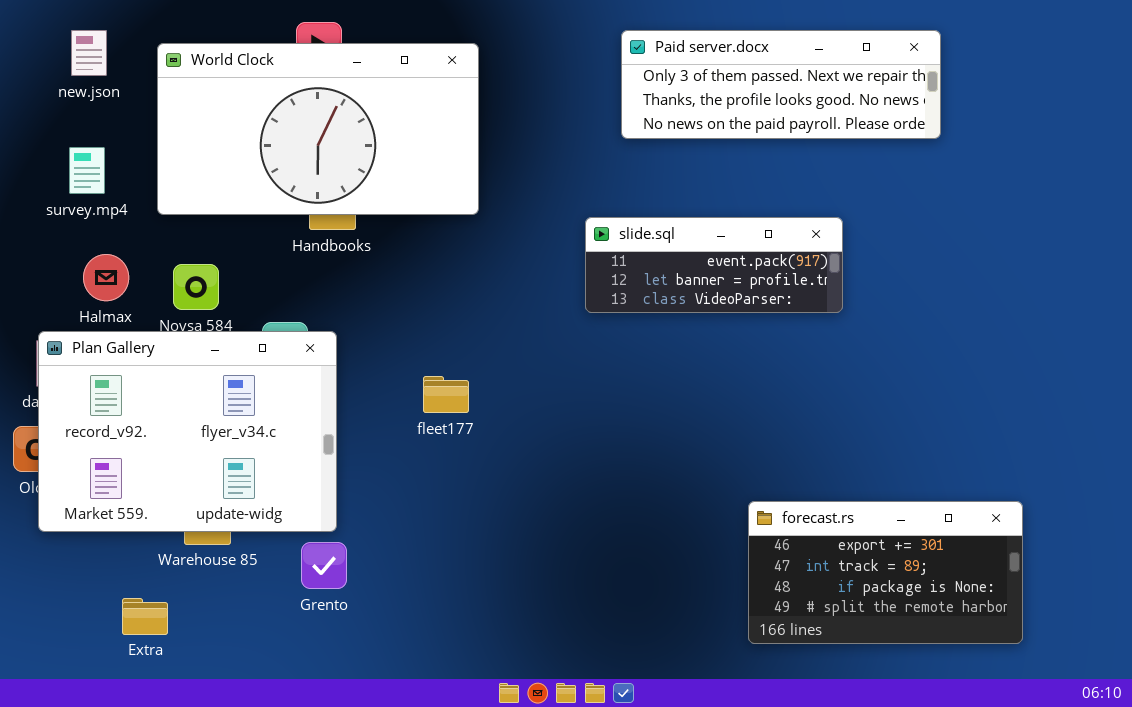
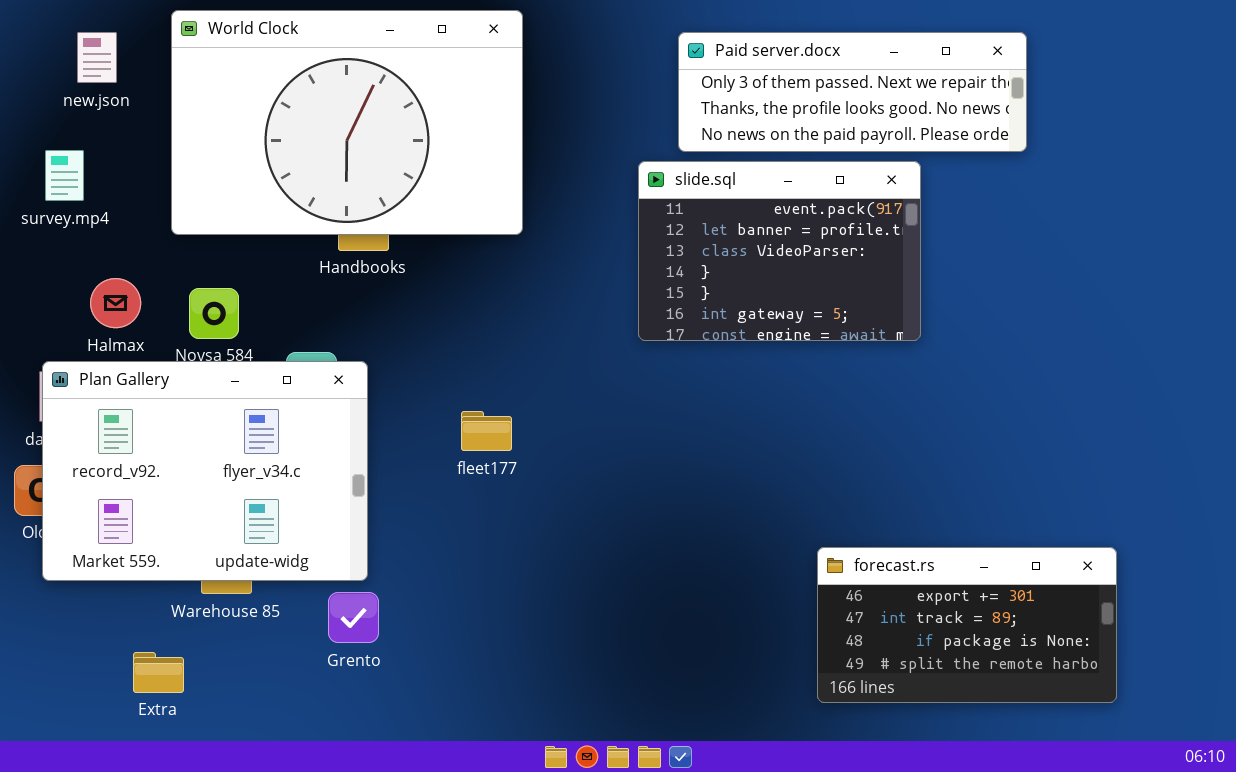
World Clock: [157,43,479,215] -> [171,10,523,235], resized
survey.mp4: [69,147,105,194] -> [45,150,84,201], moved
slide.sql: [585,217,843,313] -> [638,161,921,341], resized

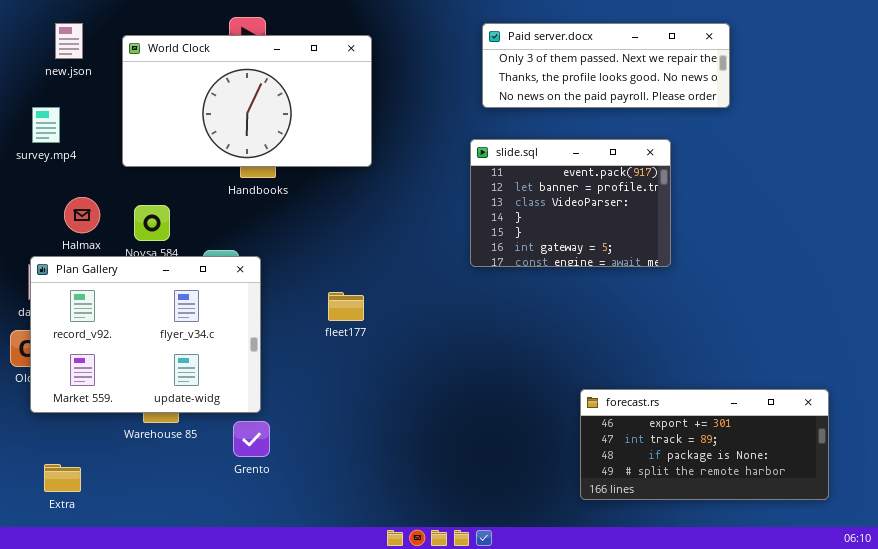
World Clock: [171,10,523,235] -> [122,35,372,167], resized
slide.sql: [638,161,921,341] -> [470,139,671,267], moved
forecast.rs: [817,547,1117,703] -> [580,389,829,500], resized
Extra: [133,652,184,693] -> [44,464,81,492], moved

